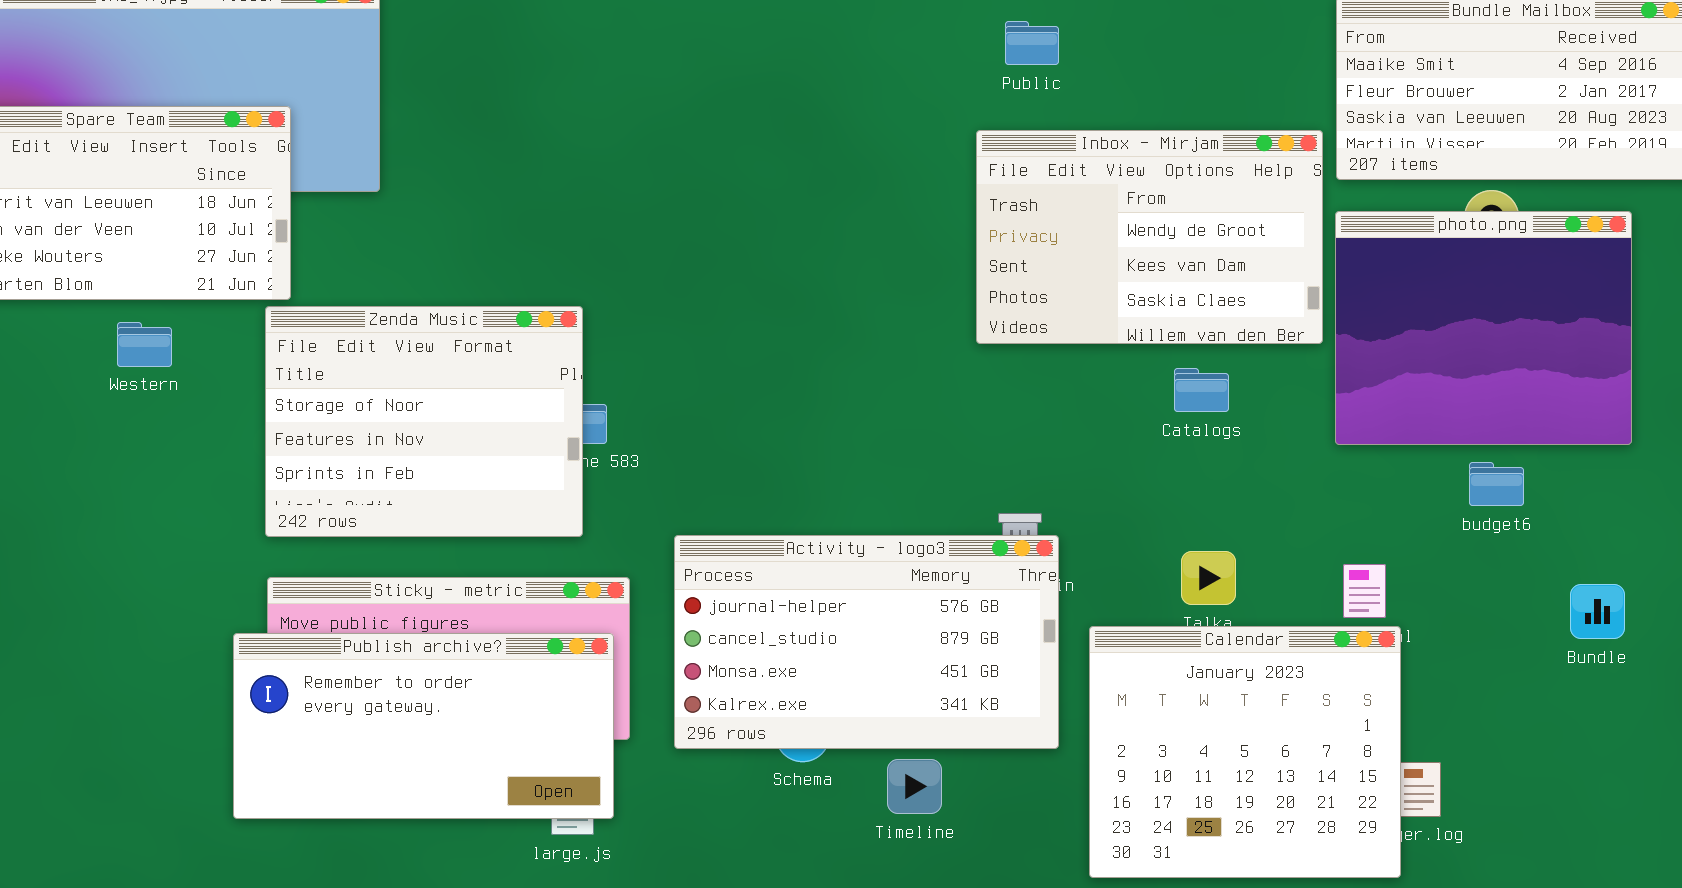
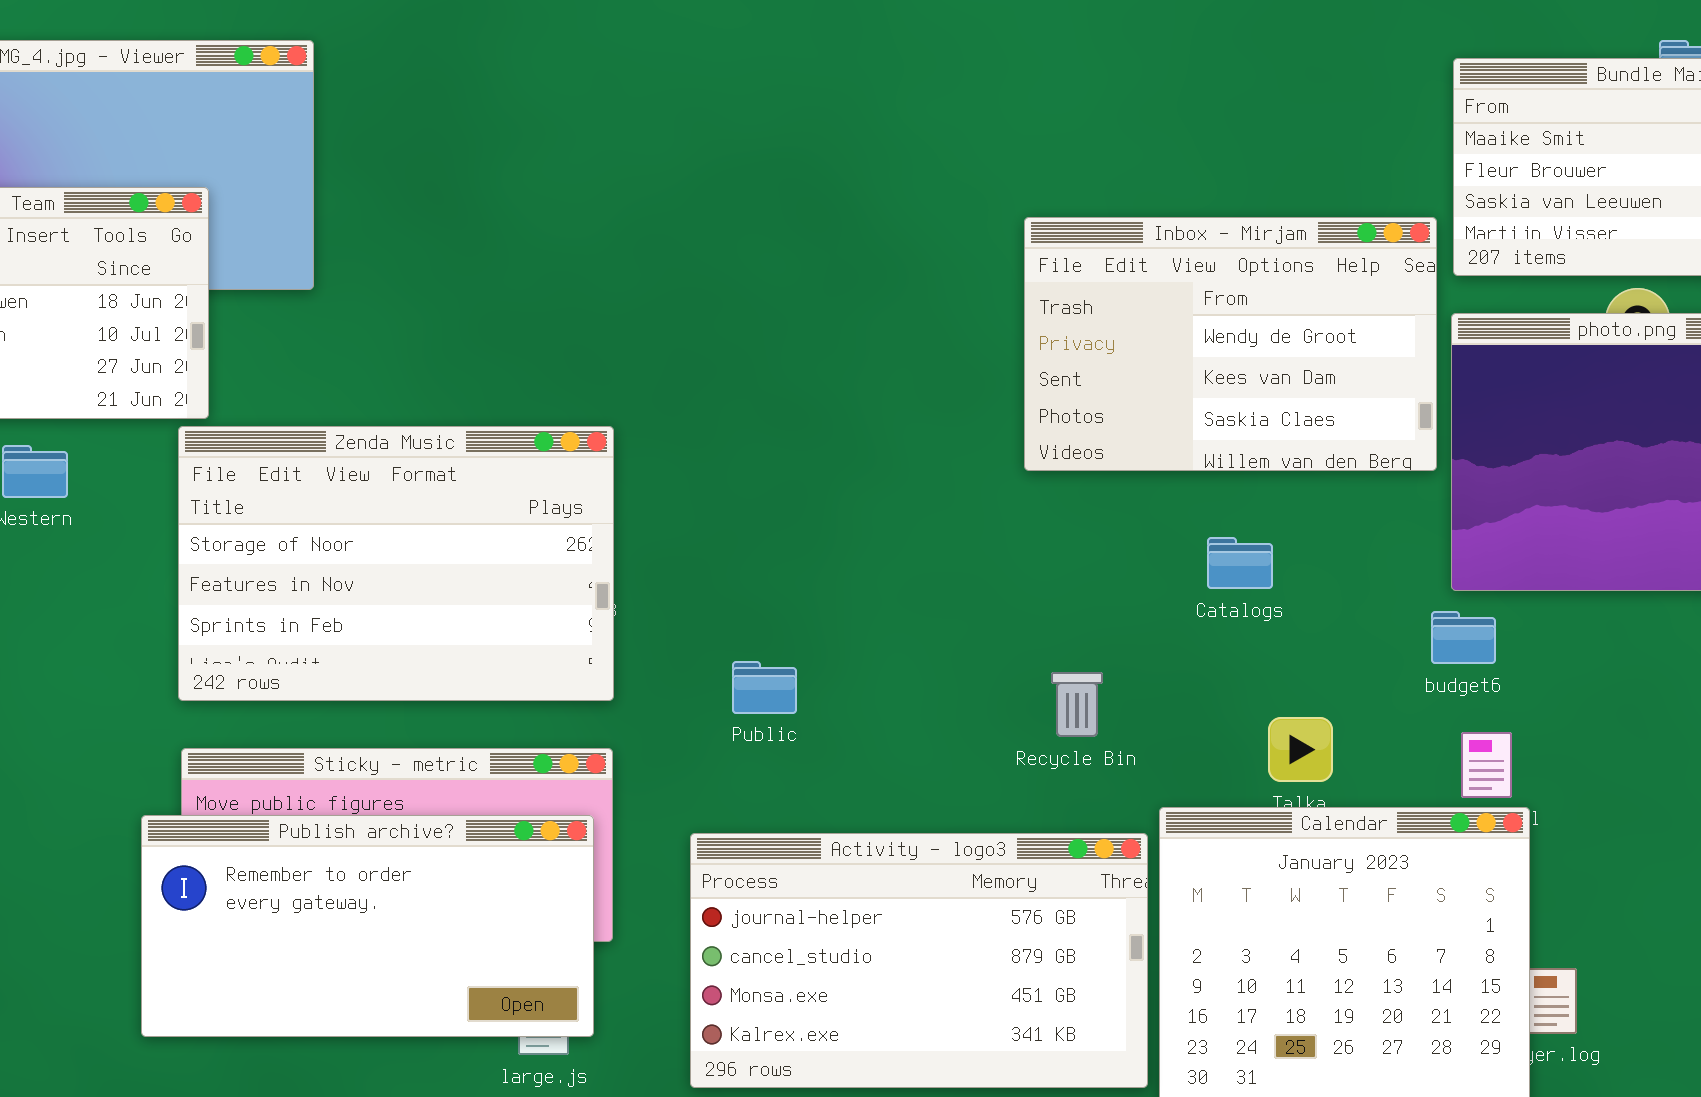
Public: [1005,21,1059,65] -> [732,661,797,714], moved
Zenda Music: [265,306,583,537] -> [178,426,614,701], resized
Catalogs: [1174,368,1229,412] -> [1207,537,1273,589], moved
budget6: [1469,462,1524,506] -> [1431,611,1496,664], moved
Activity - logo3: [674,535,1059,749] -> [690,833,1148,1088], moved

